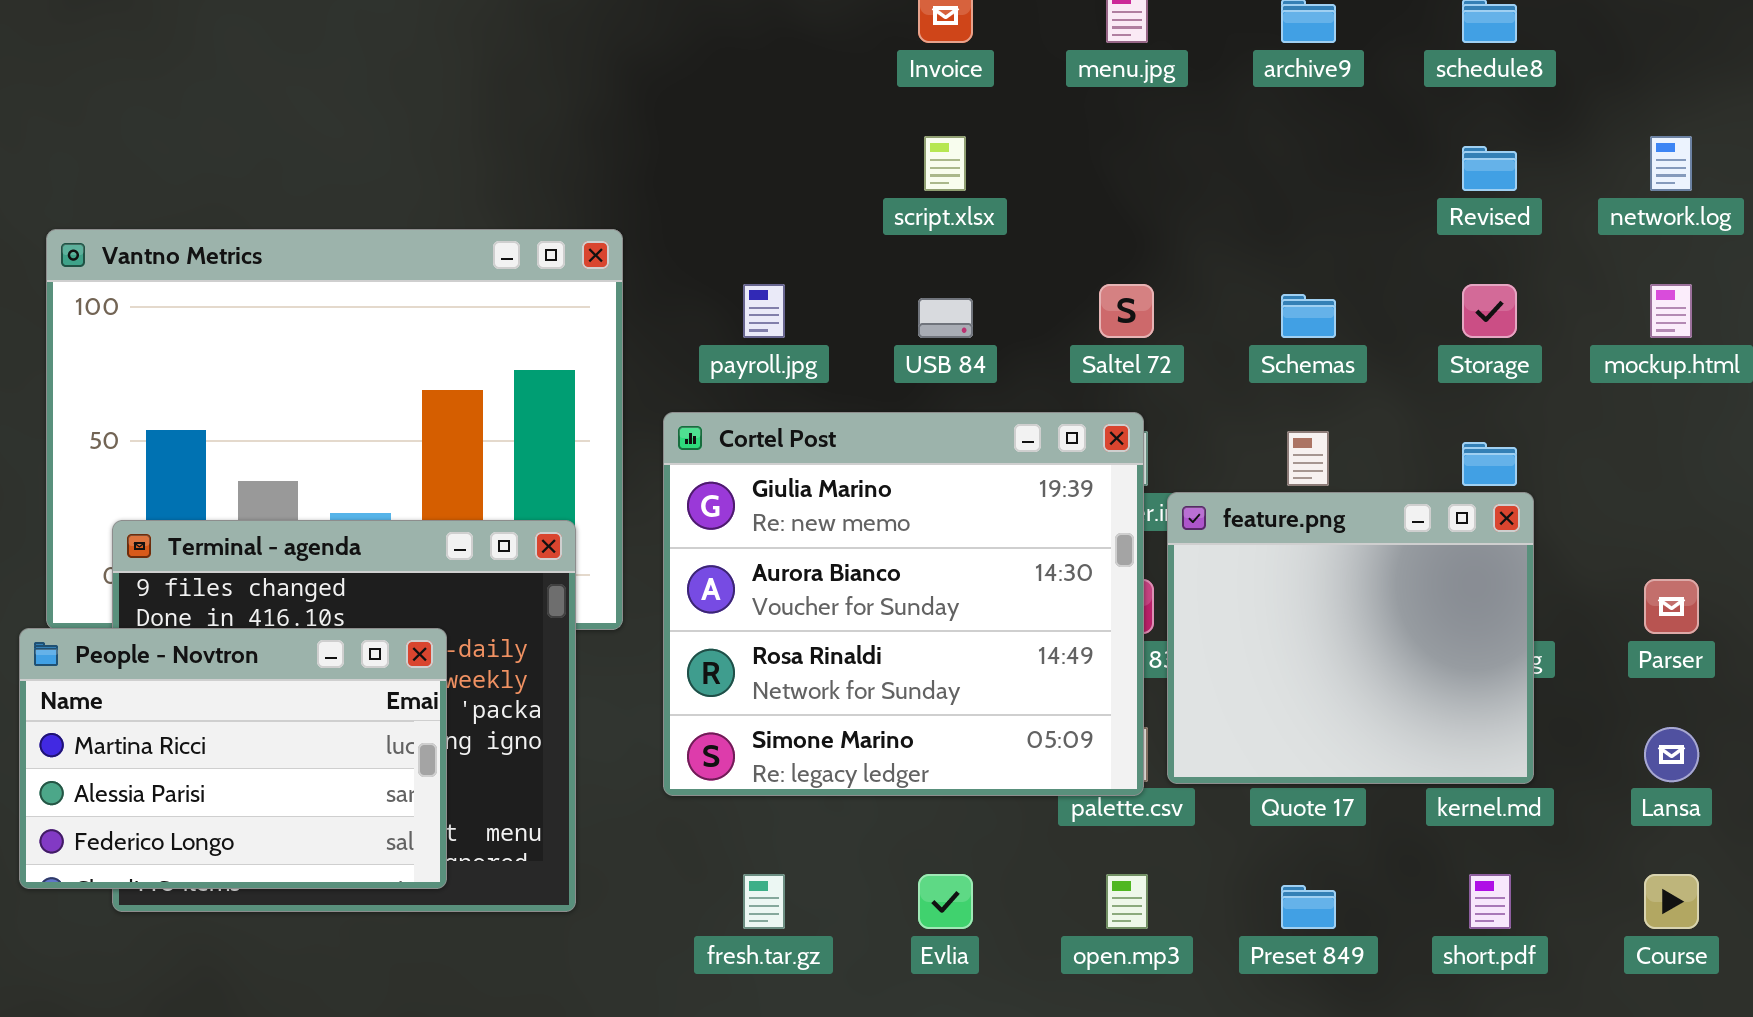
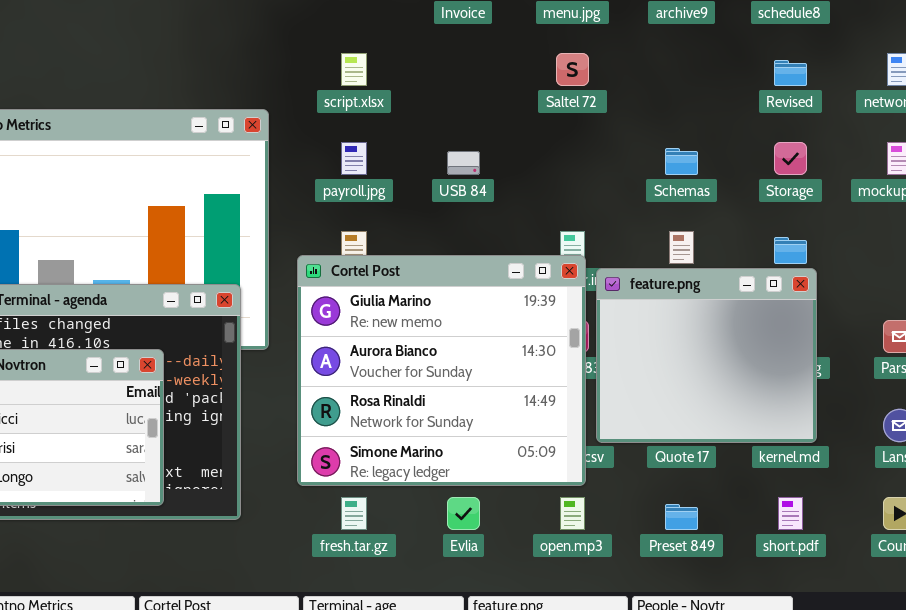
script.xlsx: [924,136,966,191] -> [341,53,367,86], moved
Saltel 72: [1099,284,1154,338] -> [556,53,589,86], moved
Cortel Post: [663,412,1144,796] -> [297,255,586,486], moved

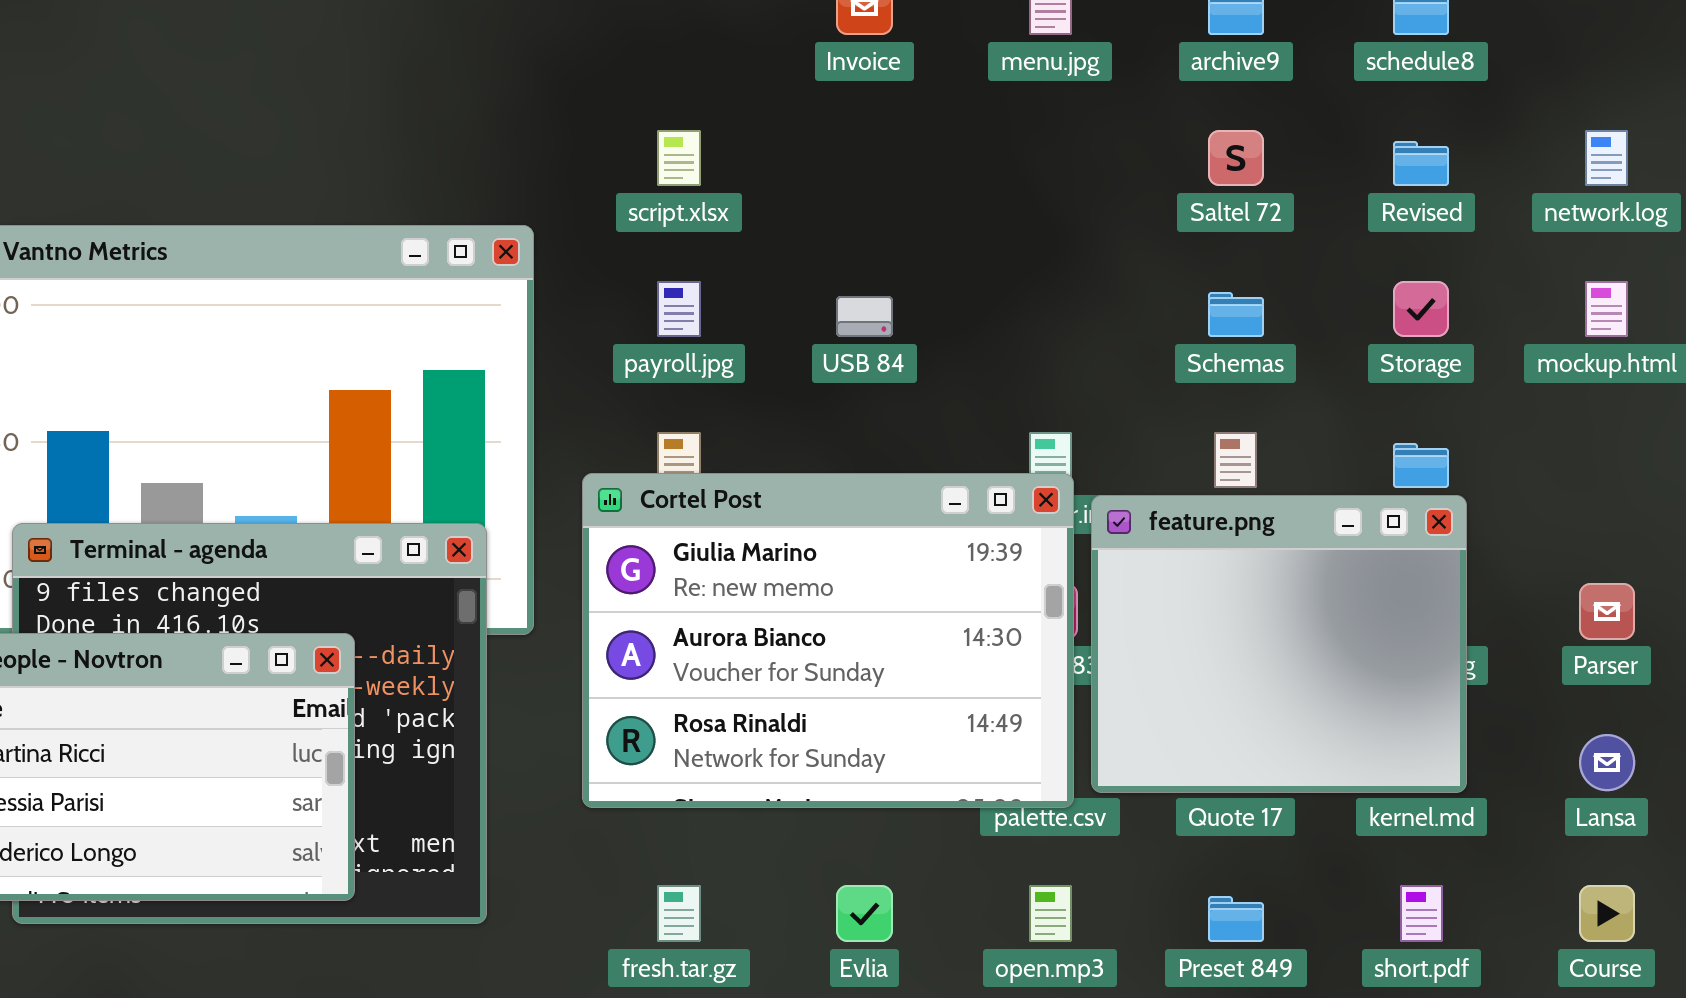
Saltel 72: [556,53,589,86] -> [1208,130,1264,186], moved
Cortel Post: [297,255,586,486] -> [582,473,1074,808], resized

